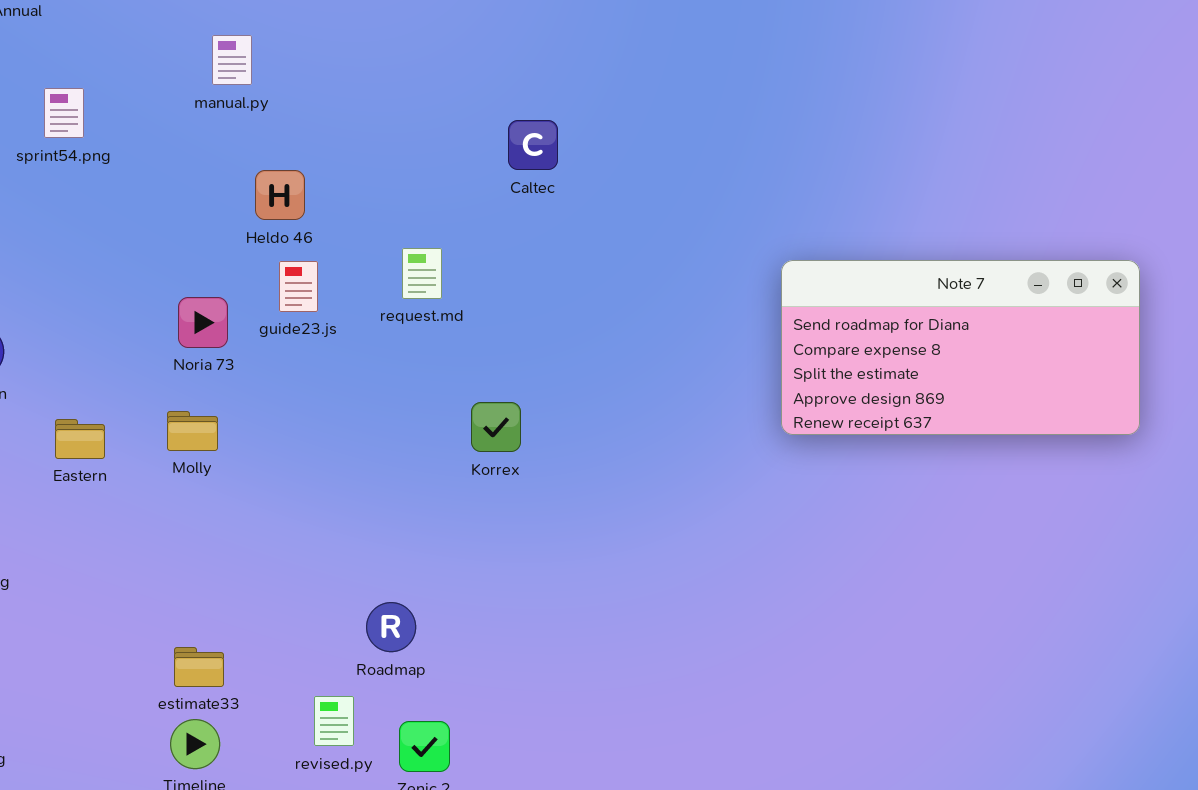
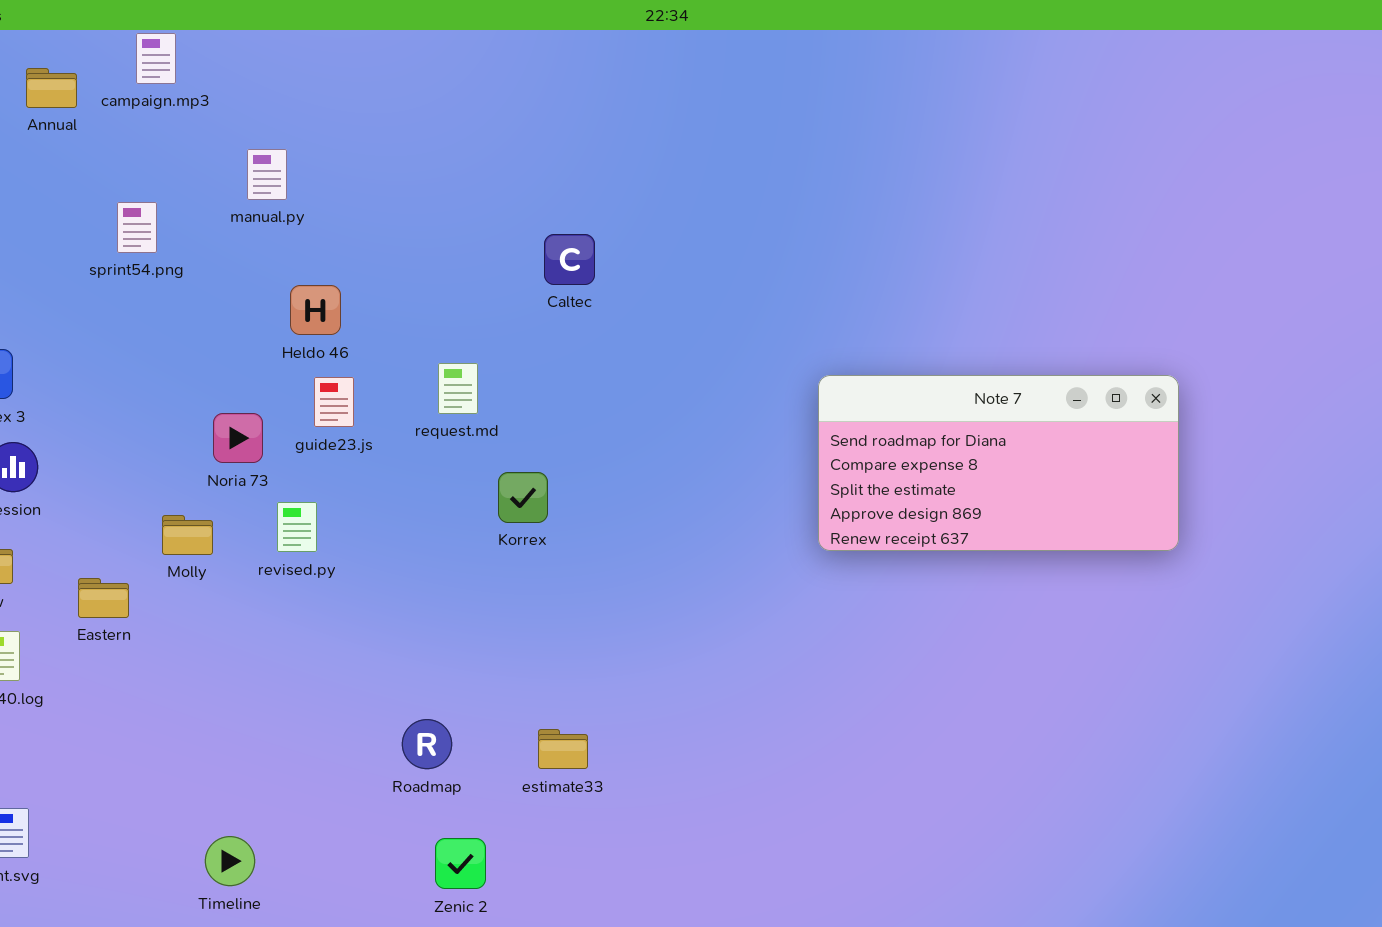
sprint54.png: [44,88,84,138] -> [117,202,157,253], moved
Korrex: [471,402,521,452] -> [498,472,548,523], moved
Molly: [167,411,218,451] -> [162,515,213,555], moved
Eastern: [55,419,105,459] -> [78,578,129,618], moved
estimate33: [174,647,224,687] -> [538,729,588,769], moved
revised.py: [314,696,354,746] -> [277,502,317,552], moved

